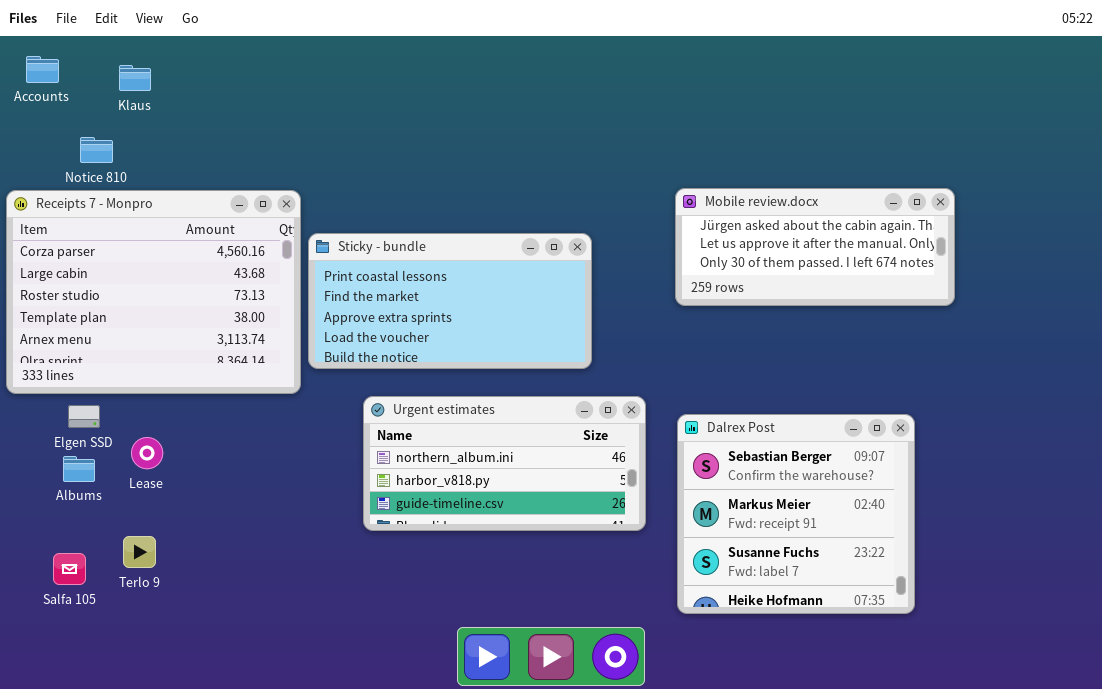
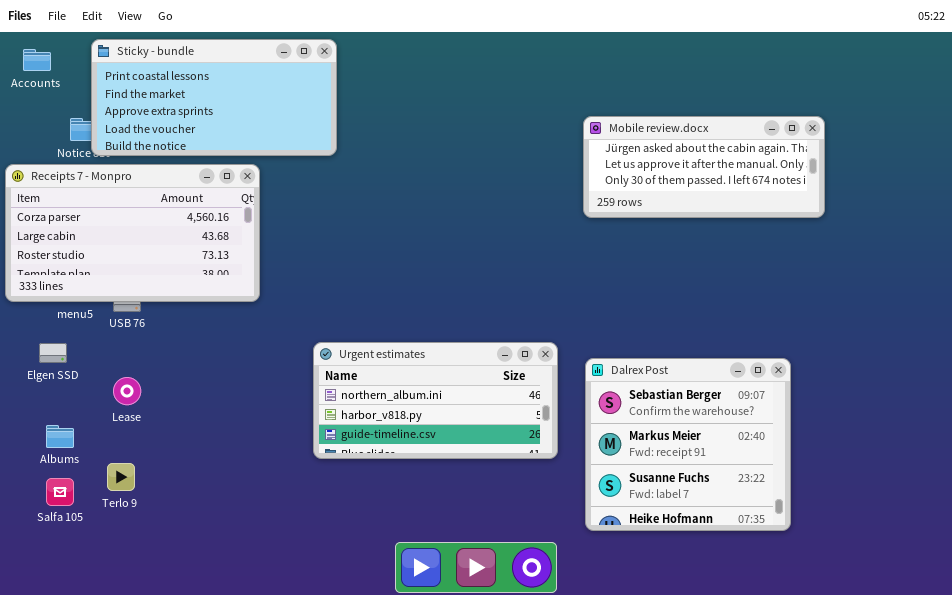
Mobile review.docx: [675,188,955,306] -> [583,116,825,218], moved
Receipts 7 - Monpro: [6,190,301,394] -> [5,164,260,302], resized
Sticky - bundle: [308,233,592,369] -> [91,39,337,156], moved
Elgen SSD: [68,405,100,428] -> [39,343,67,363], moved
Albums: [63,456,95,482] -> [46,425,74,448], moved

